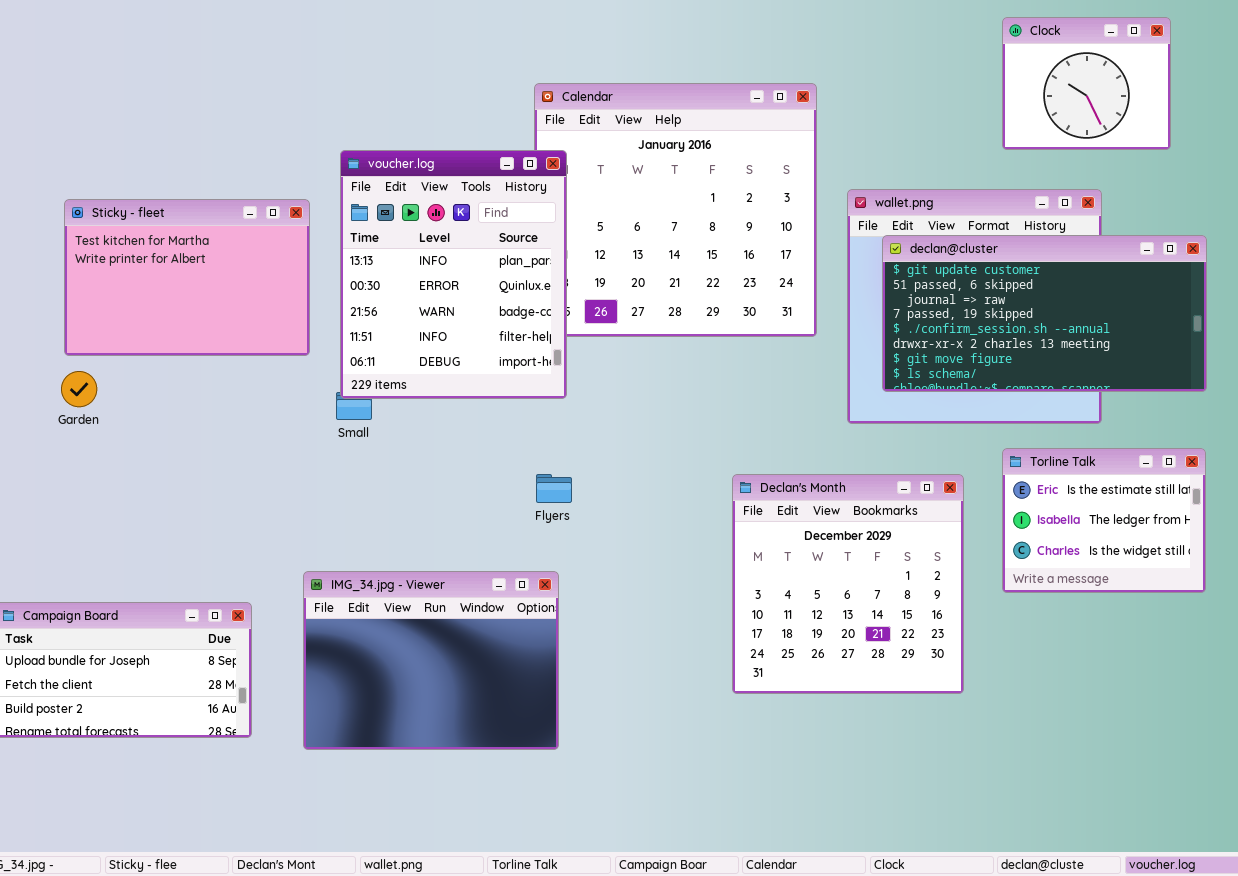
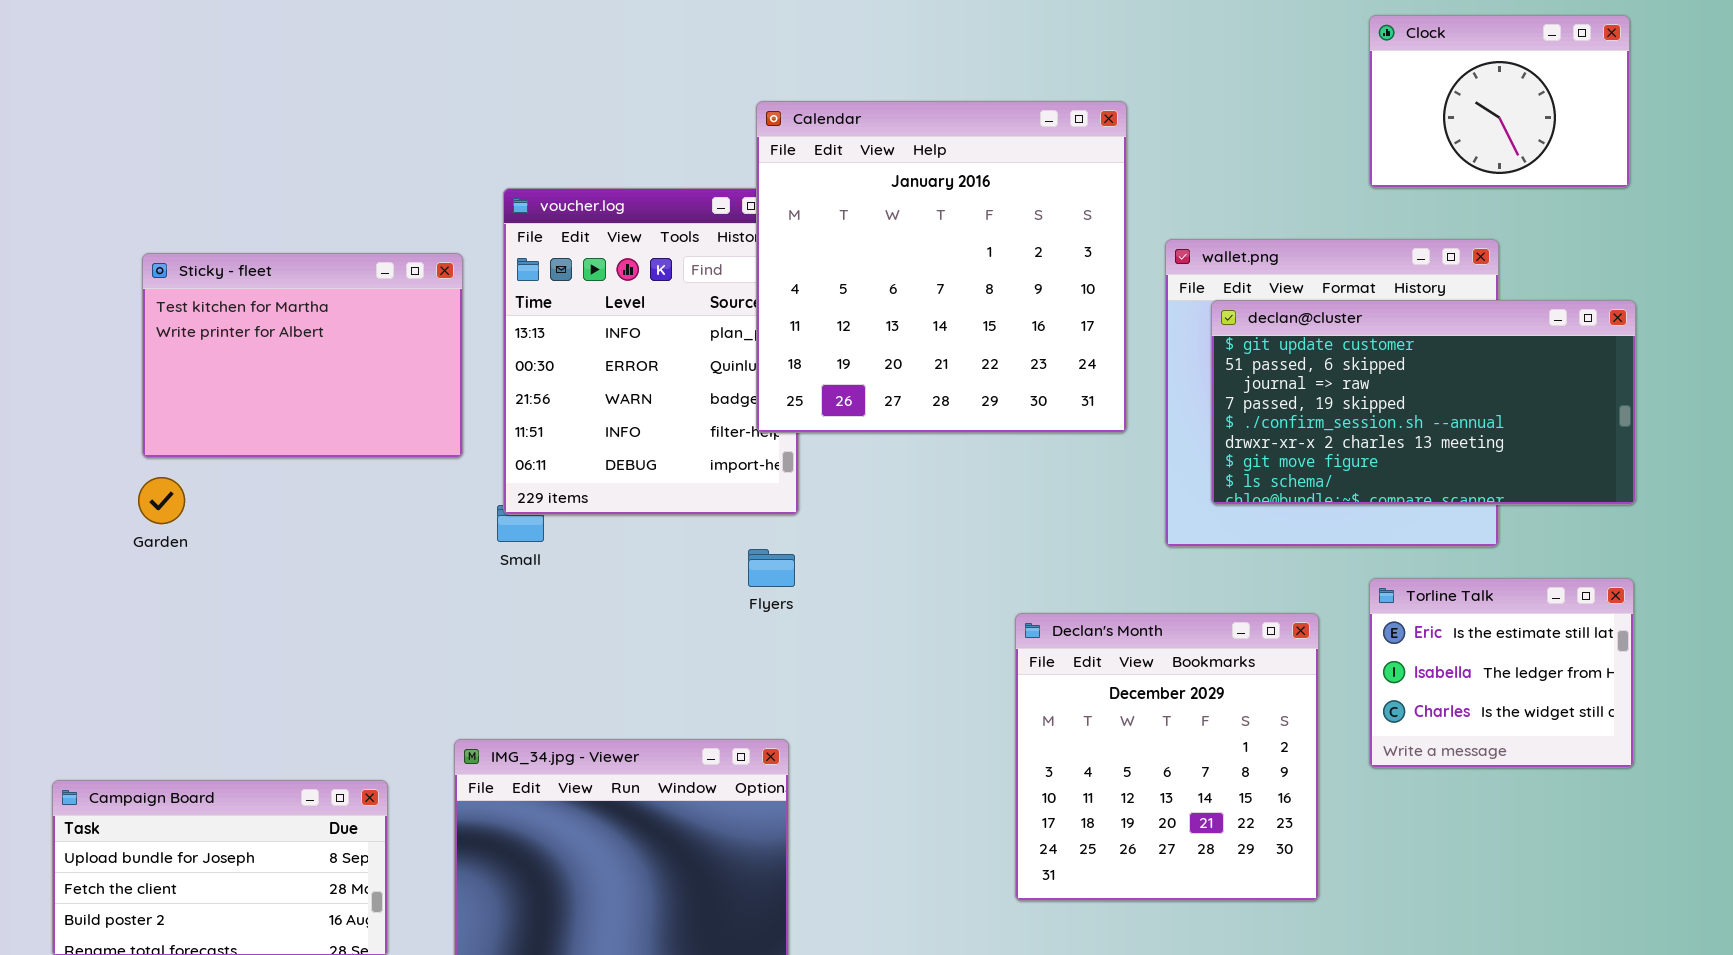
Clock: [1002,17,1171,150] -> [1369,15,1630,188], resized
Calendar: [534,83,817,337] -> [756,101,1127,433], raised
Flyers: [536,474,572,503] -> [748,549,795,587], moved

